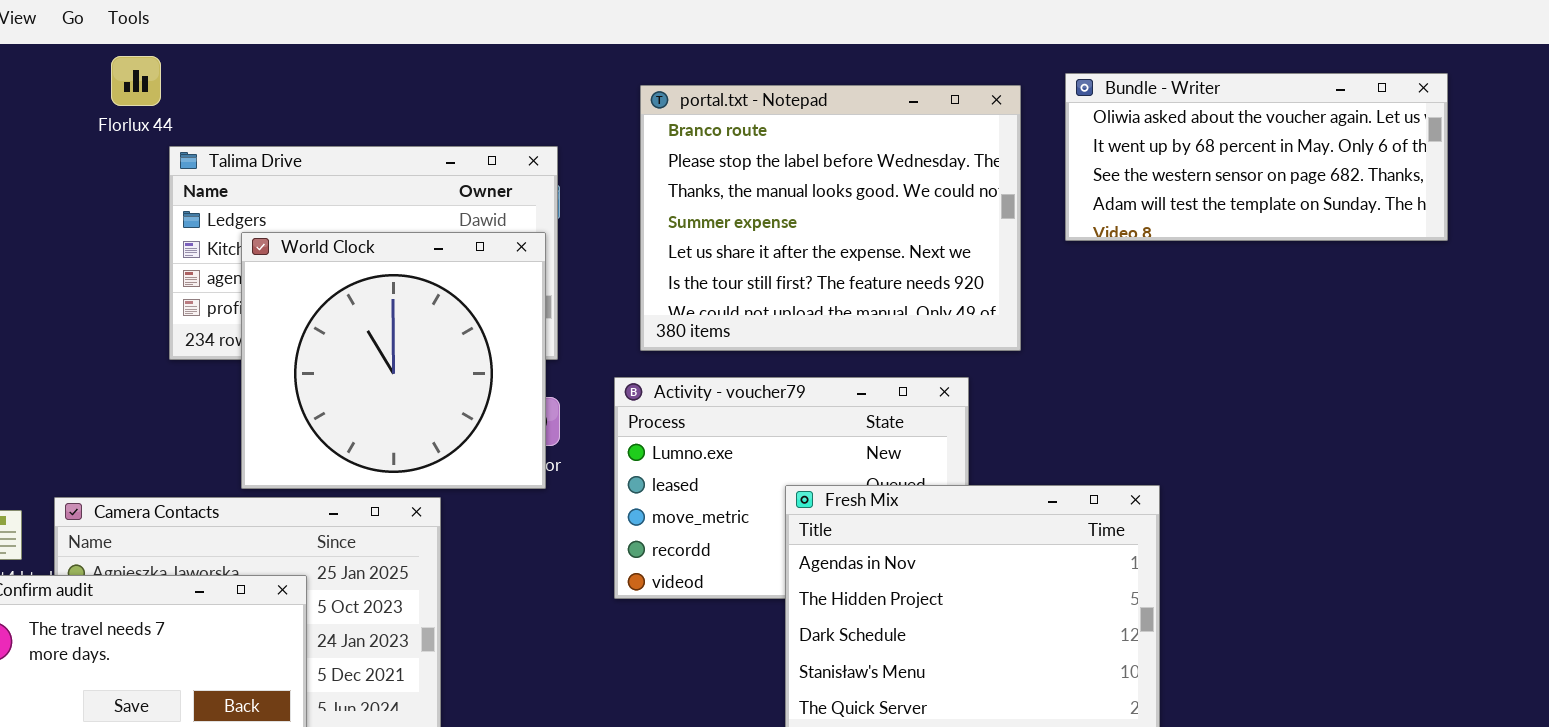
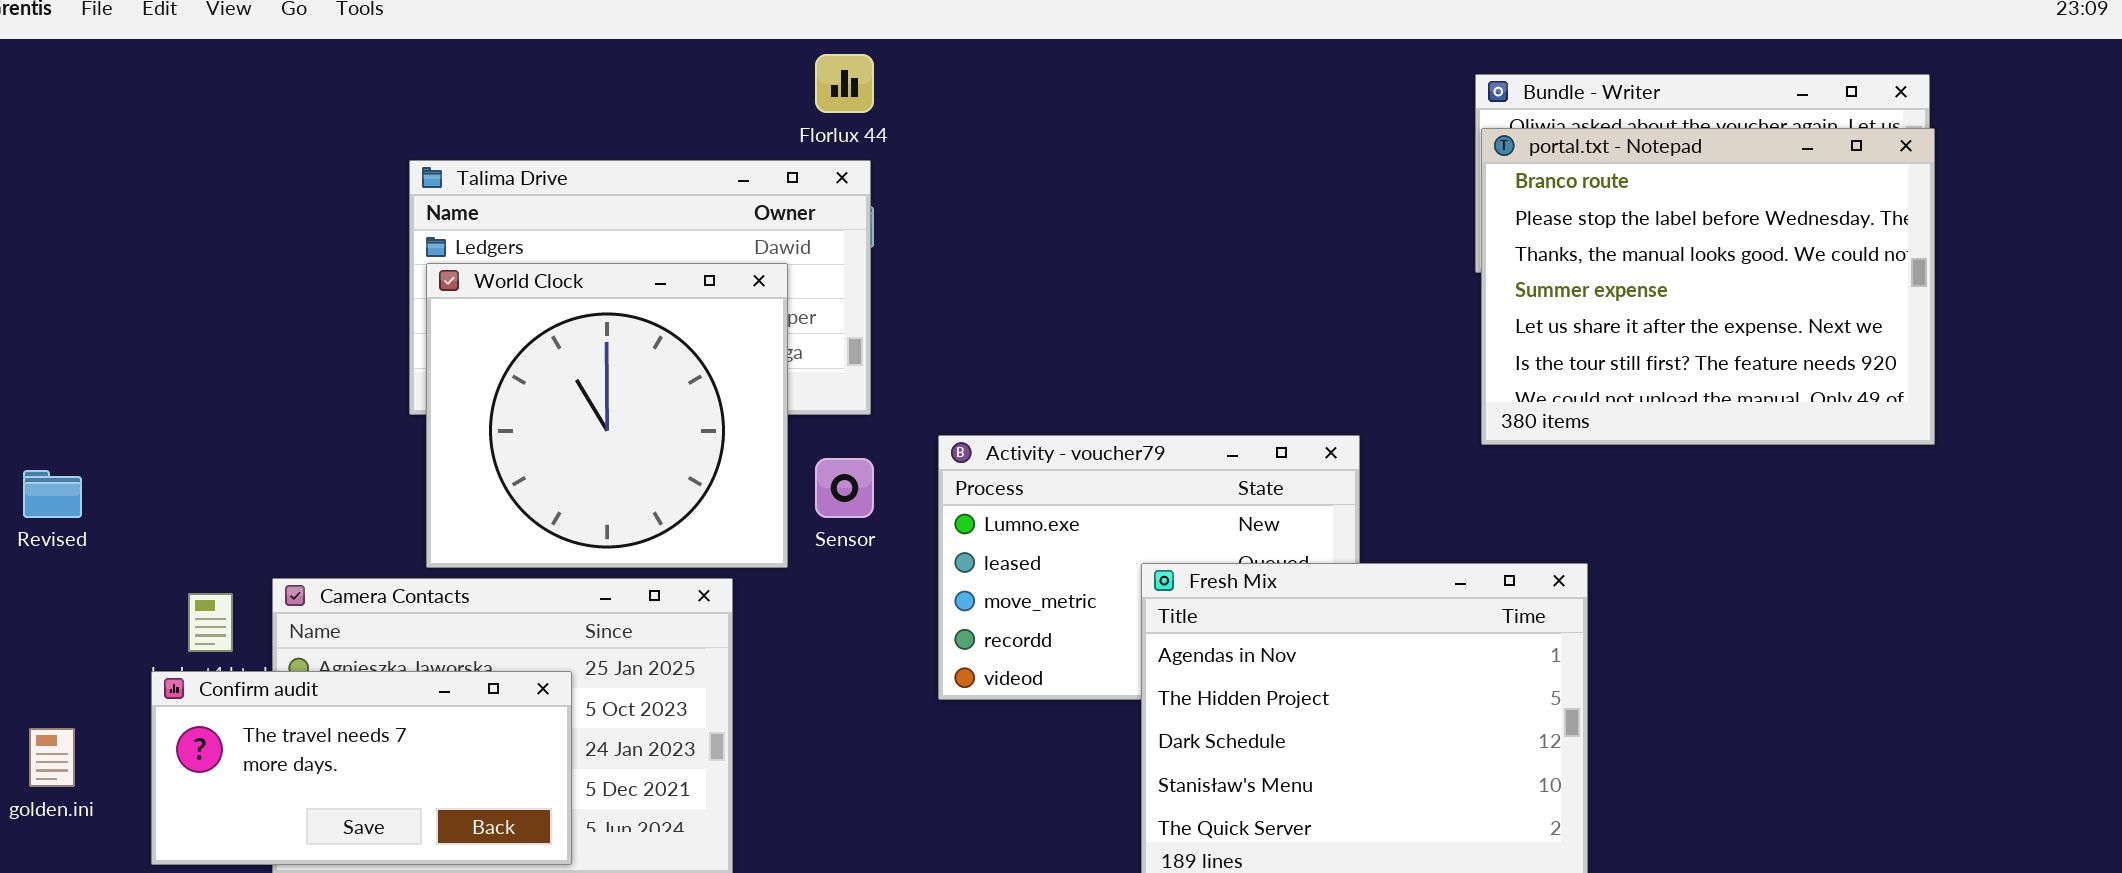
Florlux 44: [111,56,161,106] -> [815,54,874,113], moved
portal.txt - Notepad: [640,85,1021,351] -> [1481,128,1935,445], moved
World Clock: [241,232,546,489] -> [426,263,788,568], moved

